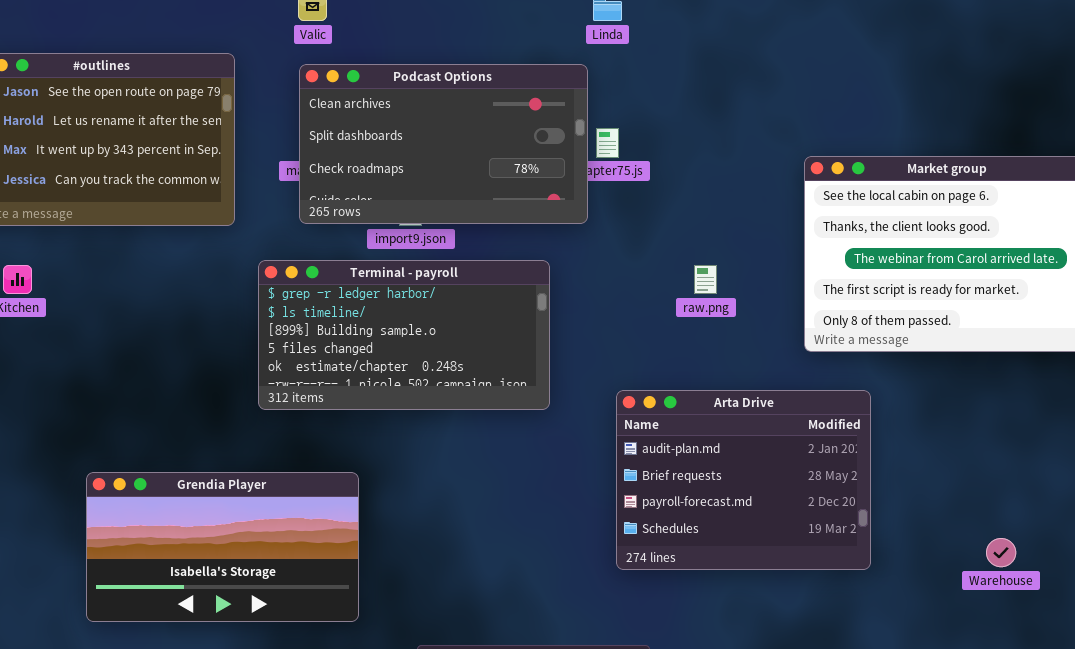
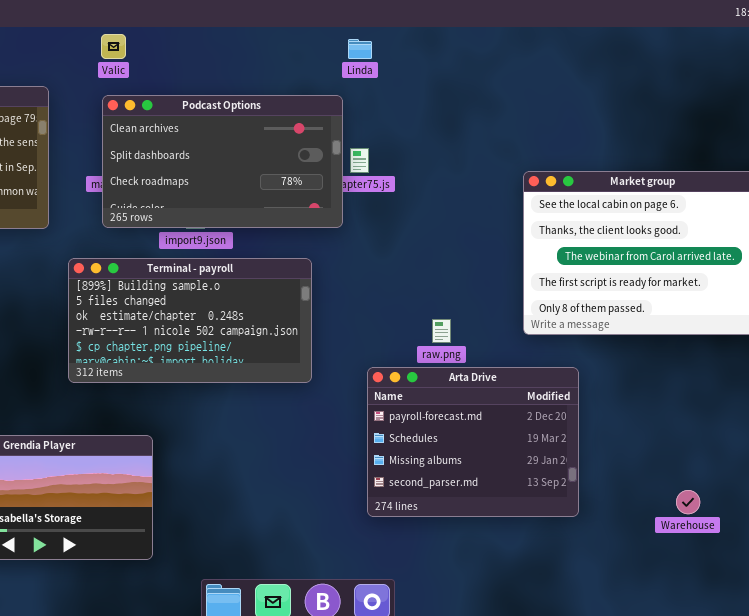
Terminal - payroll: [258,260,550,410] -> [68,258,312,383], scrolled down 2 rows
raw.png: [694,265,717,294] -> [432,319,451,343], moved
Arta Drive: [616,390,871,570] -> [367,367,579,517], scrolled down 2 rows

